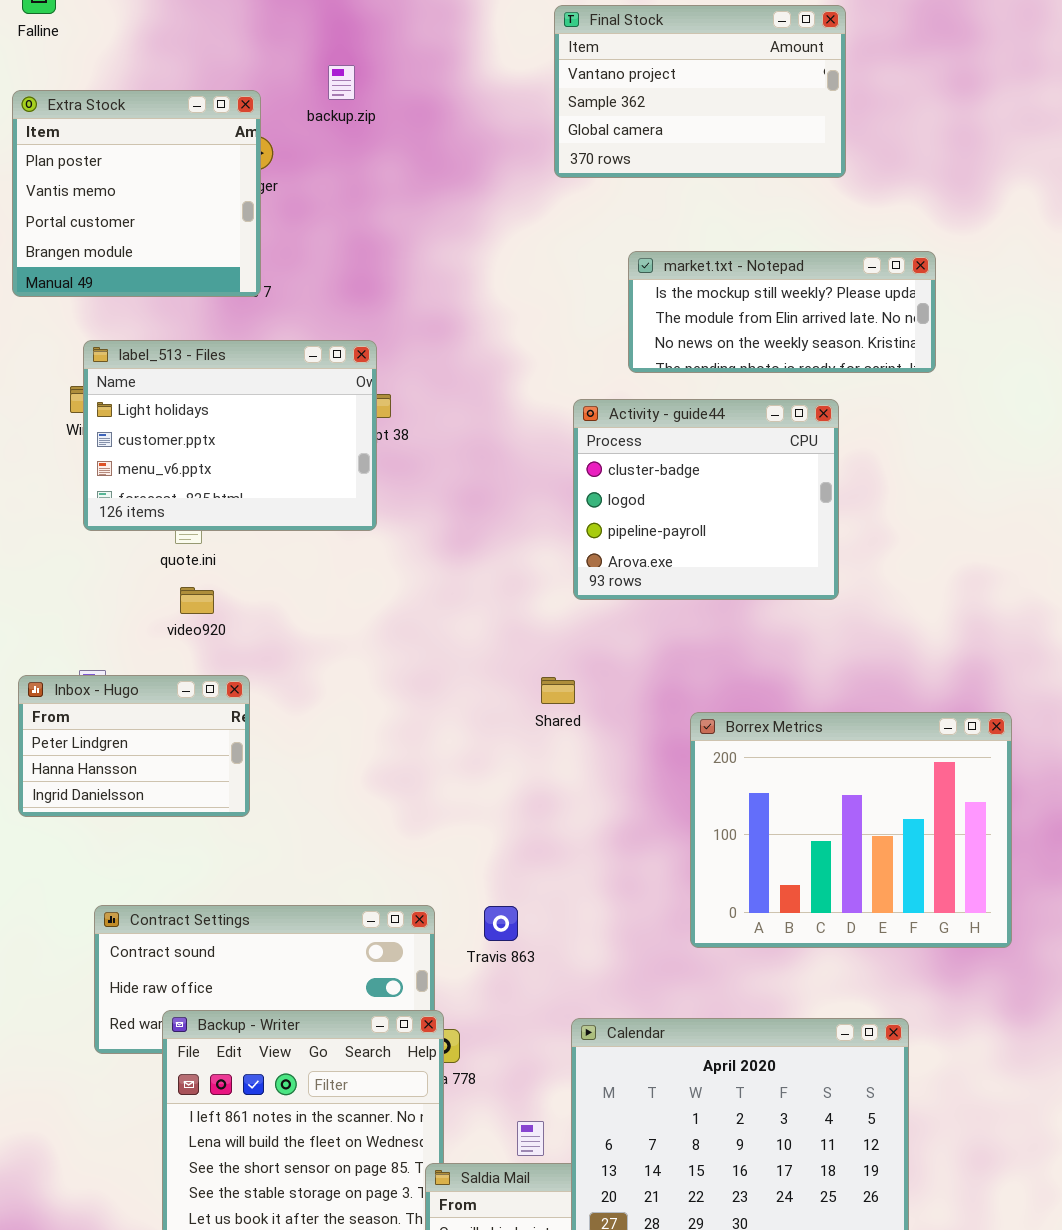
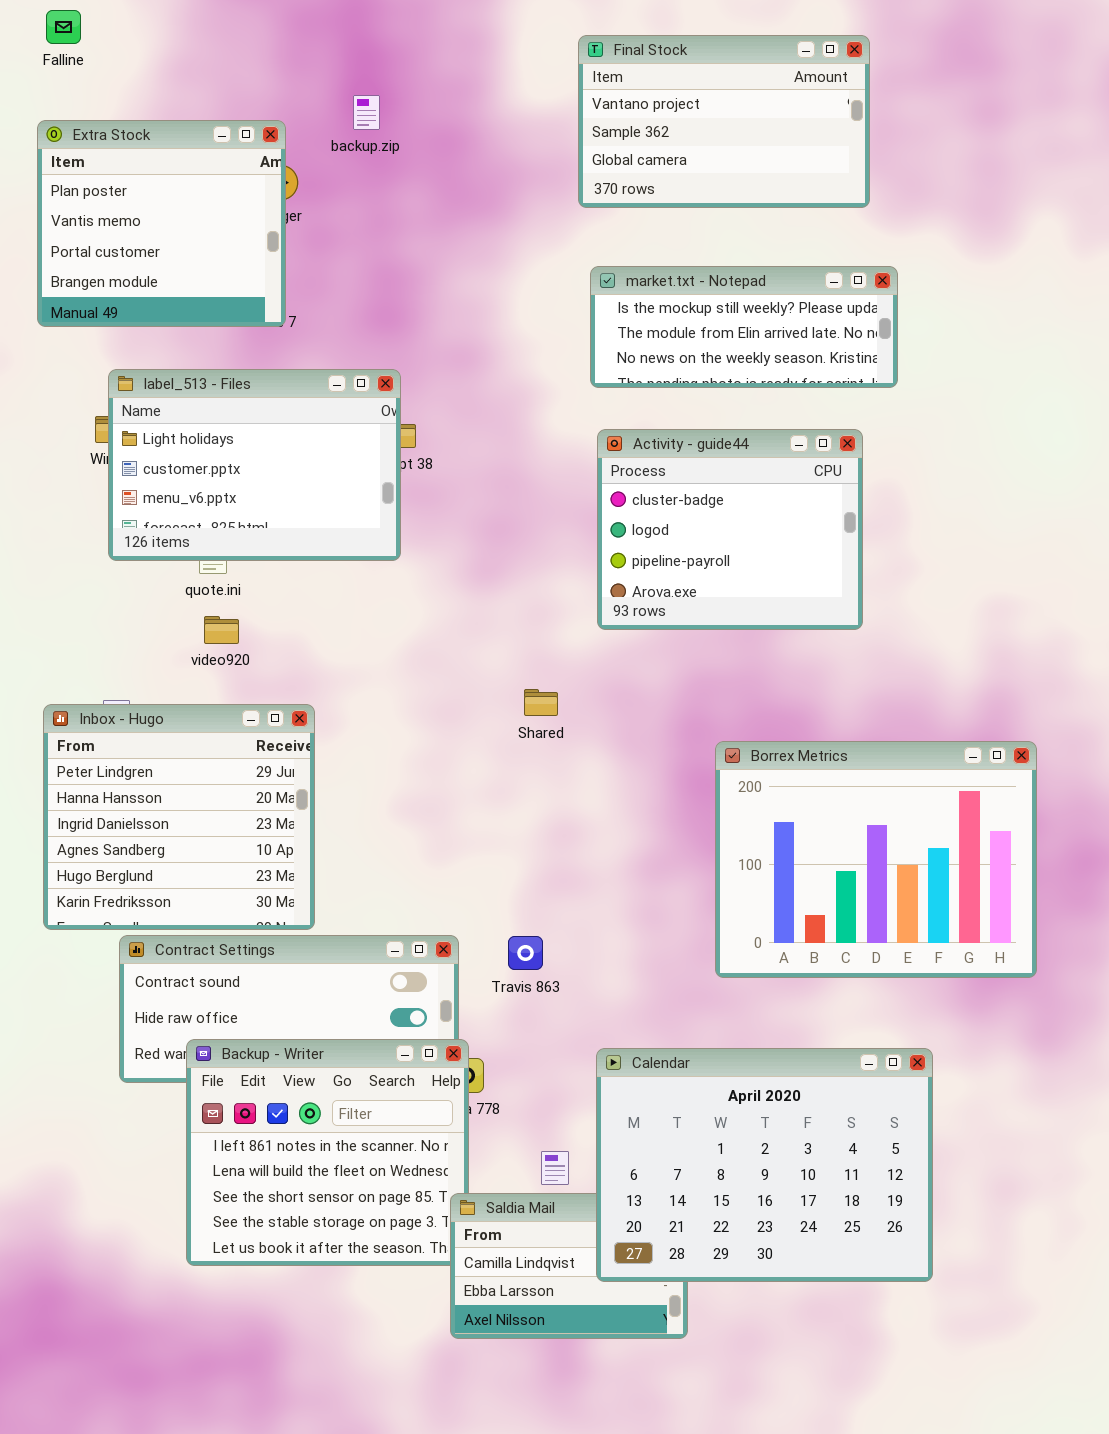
market.txt - Notepad: [628,251,936,373] -> [590,266,898,388], moved
Inbox - Hugo: [18,675,250,817] -> [43,704,315,930], resized
Shared: [541,677,575,704] -> [524,689,558,716], moved

